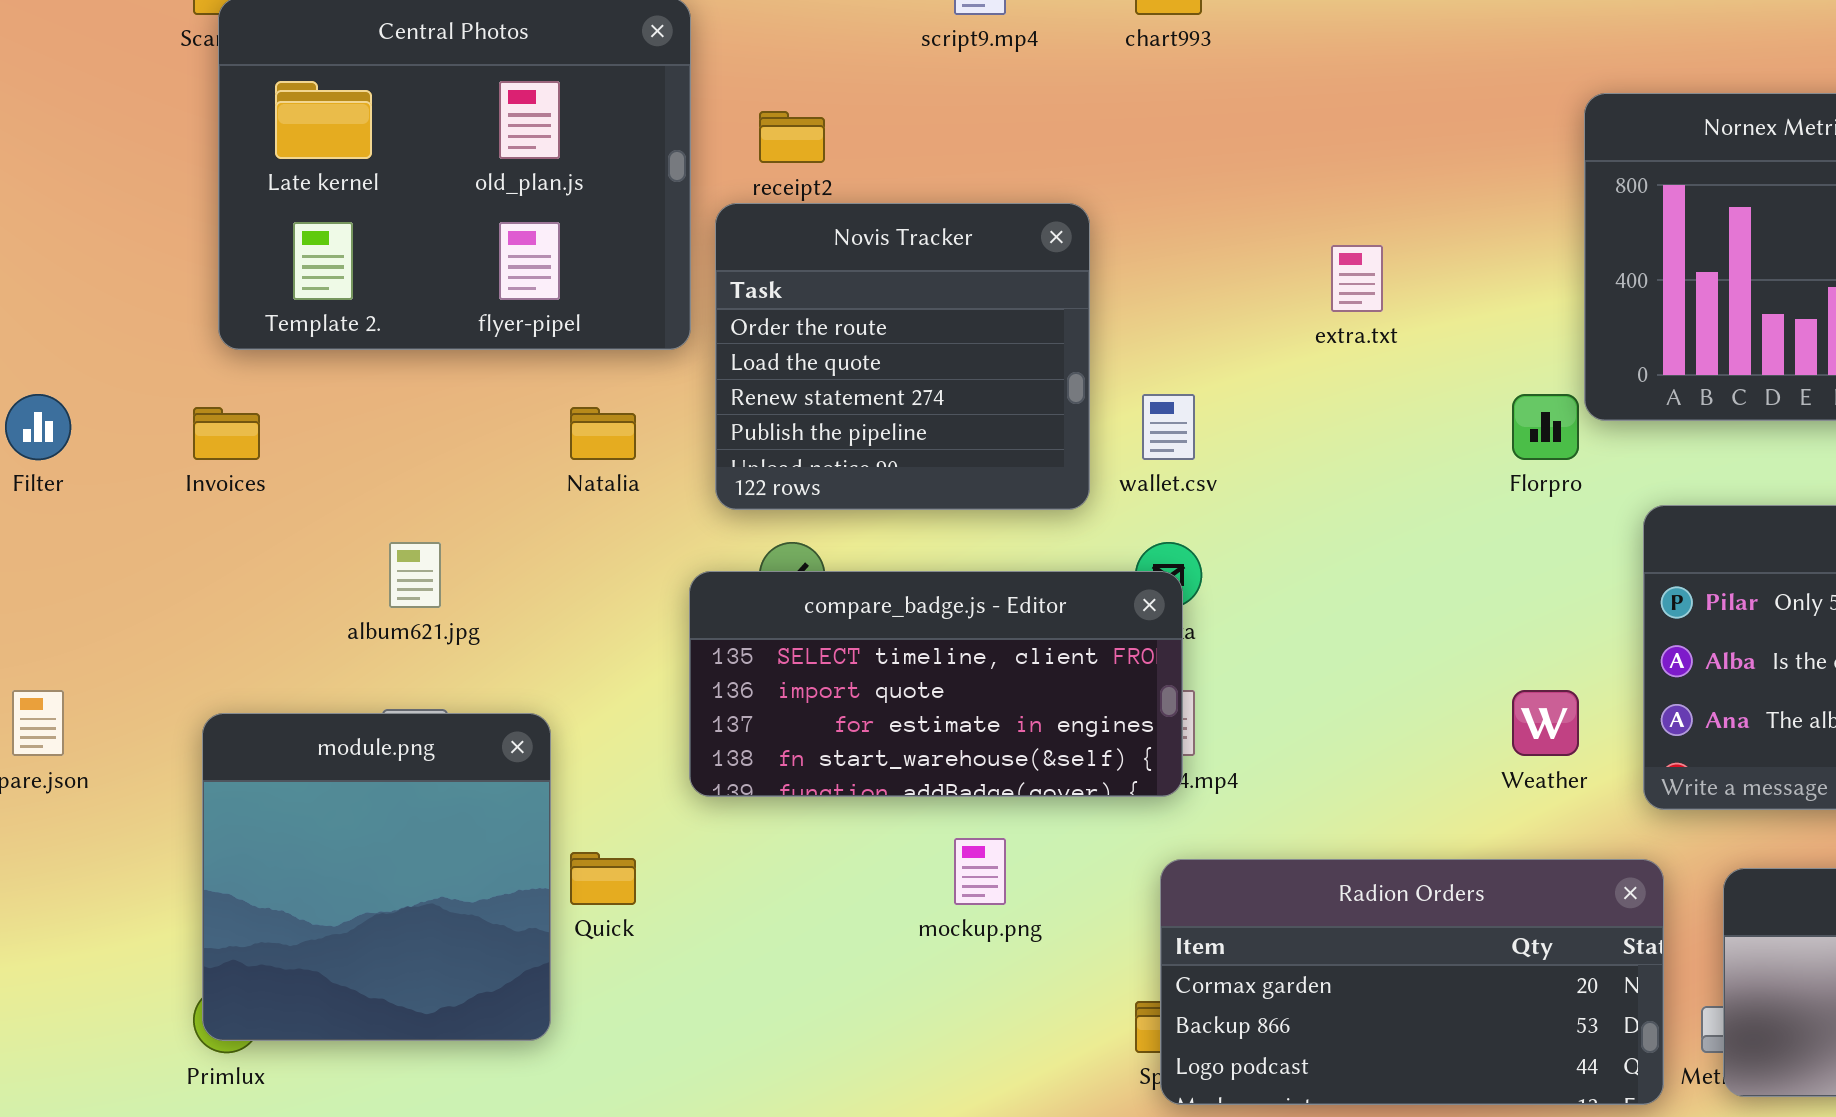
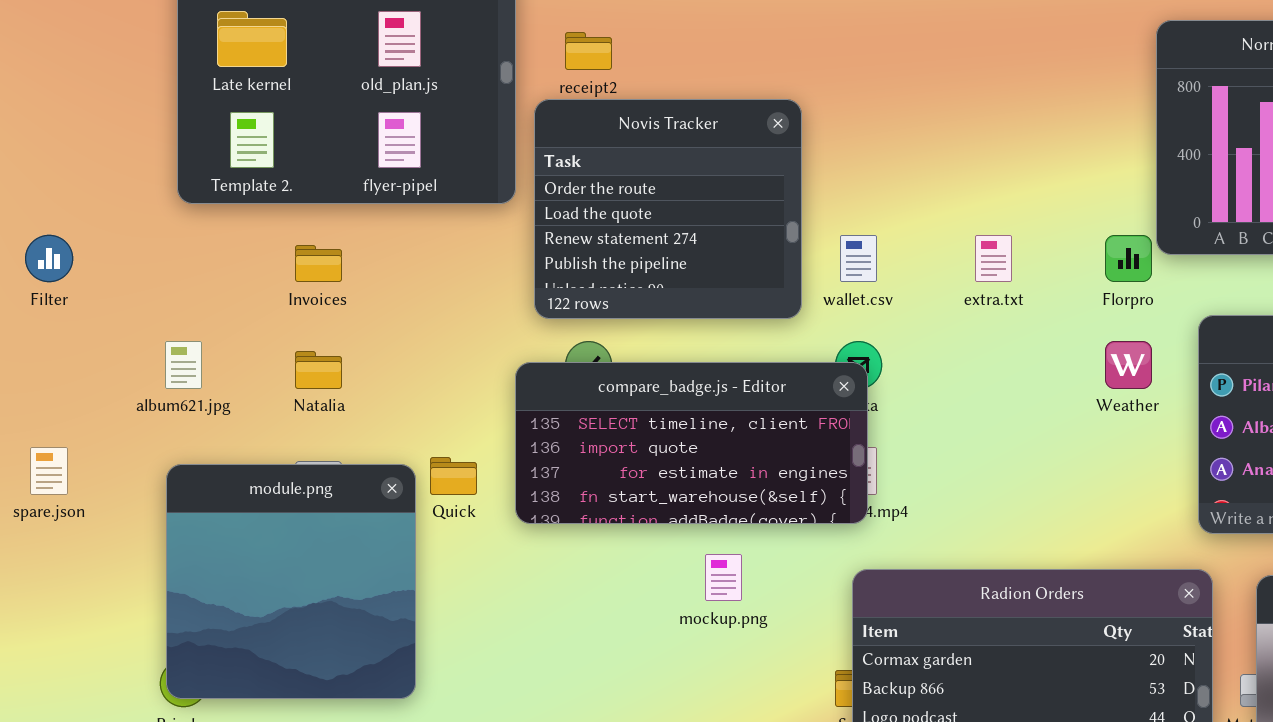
extra.txt: [1331,245,1383,312] -> [975,235,1012,282], moved
Invoices: [193,407,260,460] -> [295,245,342,282], moved
Natalia: [570,407,636,460] -> [295,351,342,389], moved
album621.jpg: [389,542,441,608] -> [165,341,202,389], moved
Weather: [1512,690,1579,756] -> [1105,341,1152,389], moved
Quick: [570,852,636,905] -> [430,457,477,495], moved

